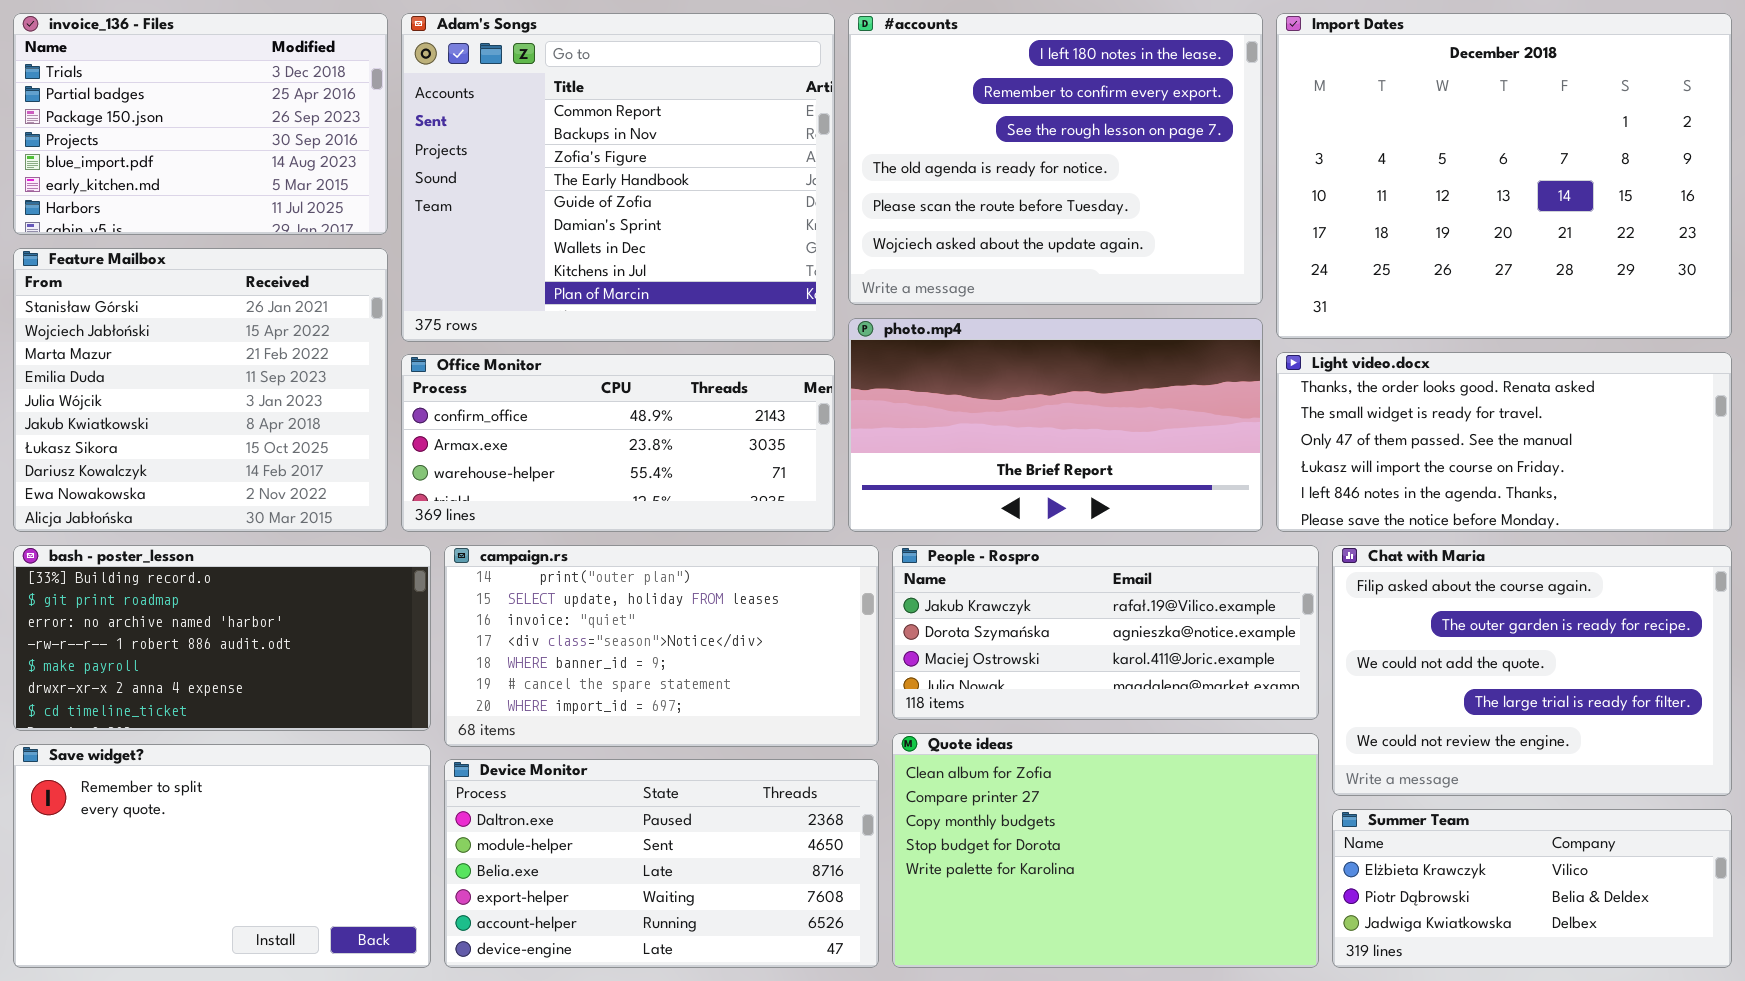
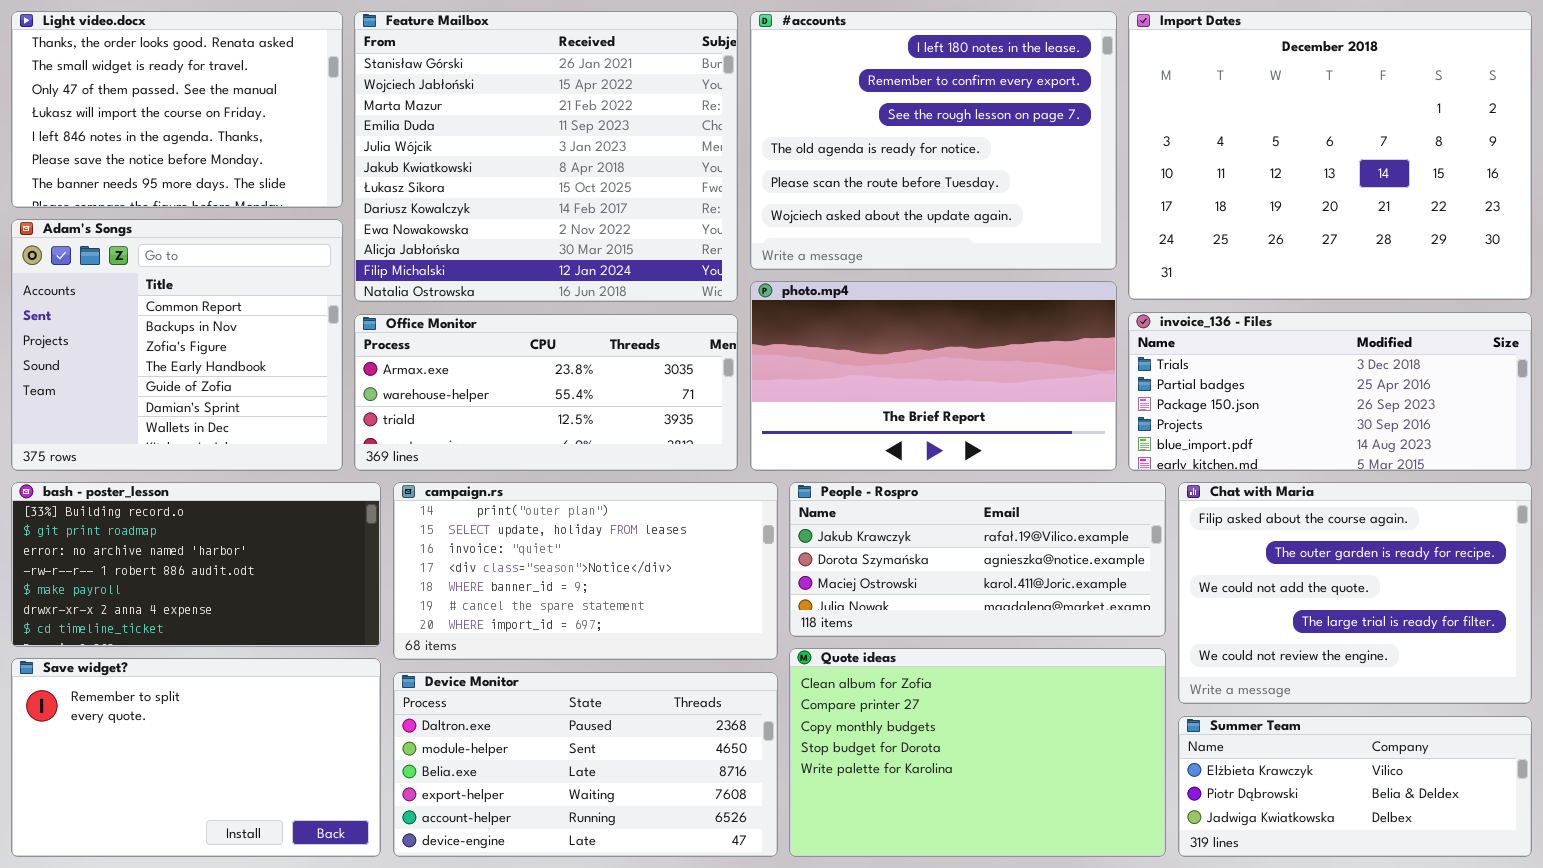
invoice_136 - Files: [13,13,388,235] -> [1128,312,1532,471], moved, resized
Adam's Songs: [401,13,835,342] -> [11,219,343,471], moved, resized
Feature Mailbox: [13,248,388,532] -> [354,11,738,302], moved, resized
Light video.docx: [1276,352,1732,532] -> [11,11,343,208], moved, resized
Office Monitor: [401,354,835,532] -> [354,314,738,471], scrolled down 1 row

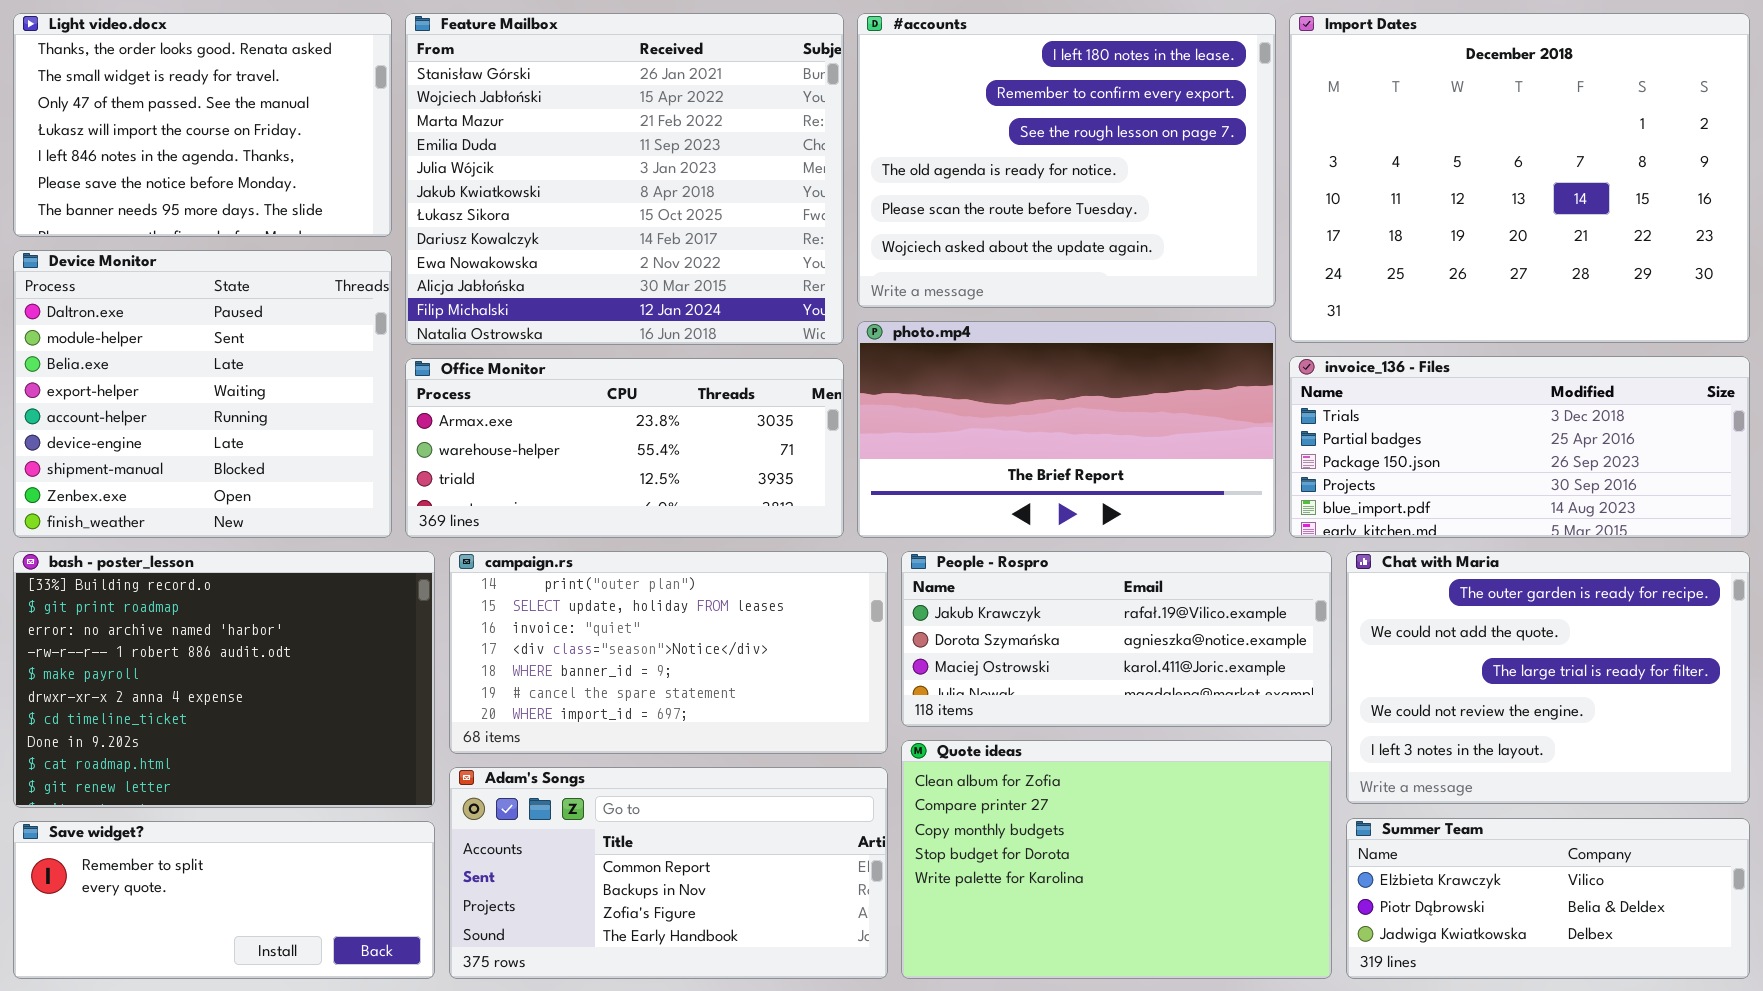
Adam's Songs: [11,219,343,471] -> [449,767,888,979], moved, resized
bash - poster_lesson: [11,482,381,647] -> [13,551,435,808], resized
Chat with Maria: [1178,482,1532,704] -> [1346,551,1750,804], scrolled down 1 row
Save widget?: [11,658,381,857] -> [13,821,435,979], resized
Device Monitor: [393,672,778,857] -> [13,250,392,538], moved, resized

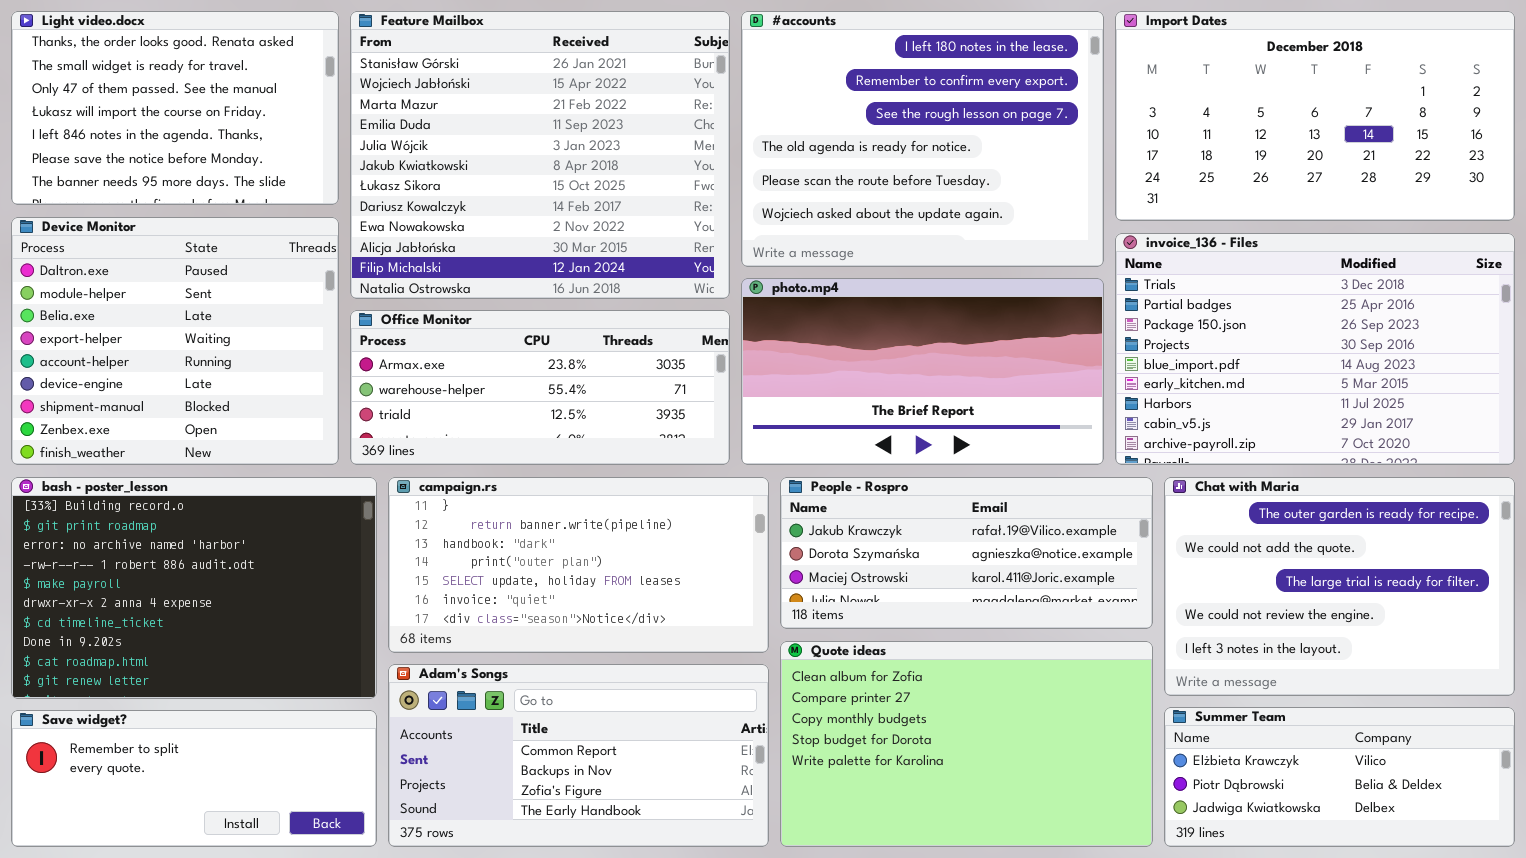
Import Dates: [1289,13,1750,343] -> [1115,11,1515,221], resized
invoice_136 - Files: [1289,356,1750,538] -> [1115,233,1515,465], resized
campaign.rs: [449,551,888,754] -> [388,477,769,653], scrolled up 3 rows

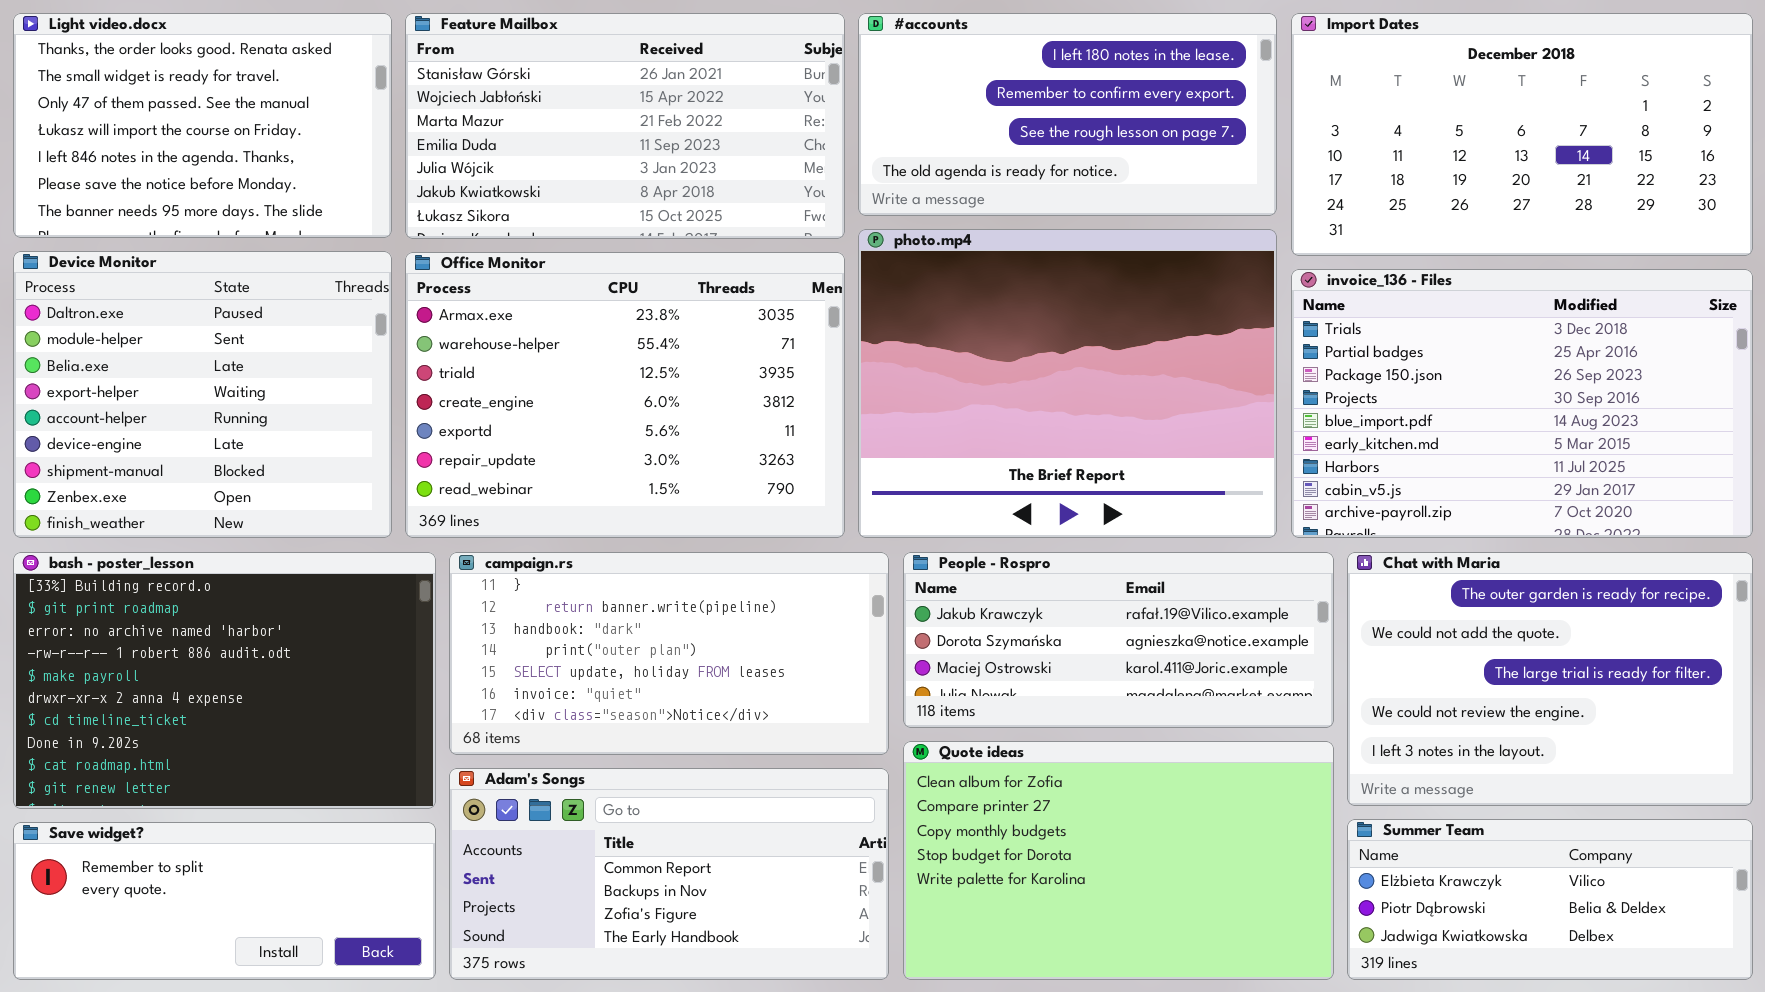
Feature Mailbox: [350,11,730,299] -> [405,13,845,239], resized
#accounts: [741,11,1104,267] -> [858,13,1277,216], resized
photo.mp4: [741,278,1104,465] -> [858,229,1277,538], resized
Office Monitor: [350,310,730,465] -> [405,252,845,538], resized

